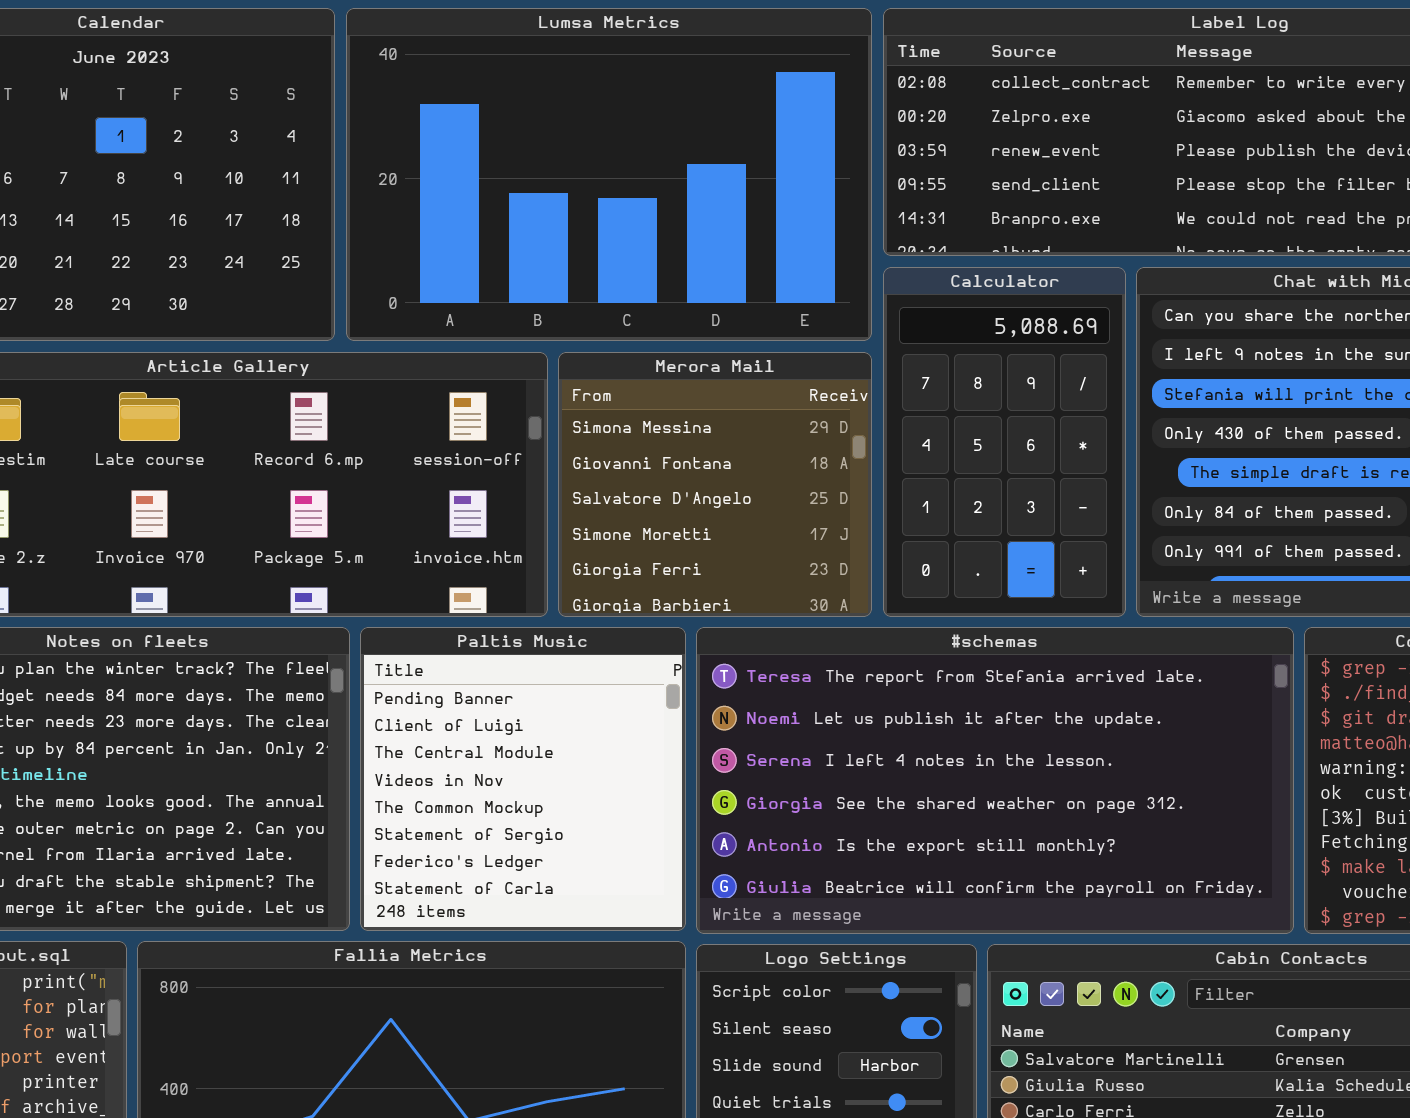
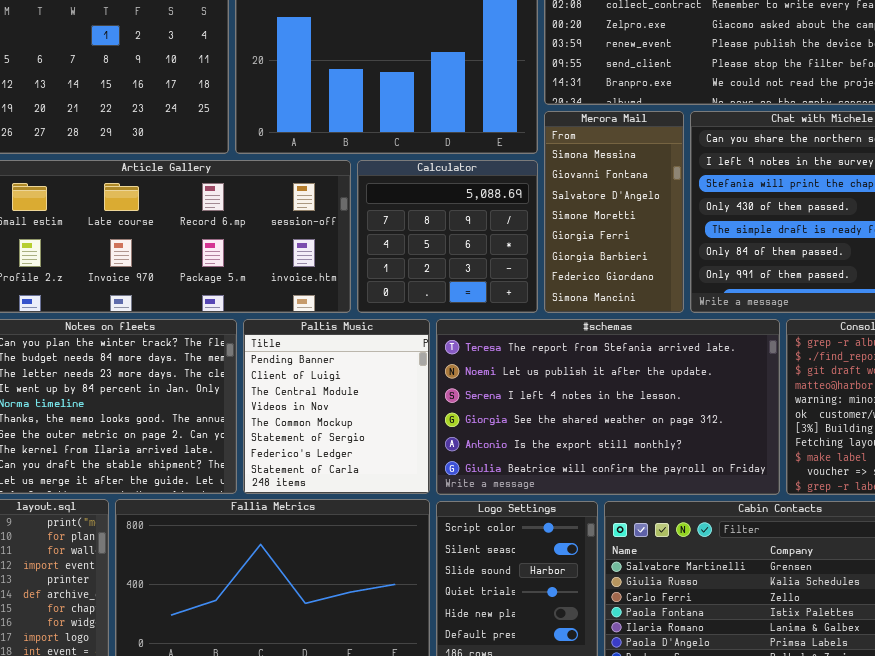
Calculator: [883,267,1126,617] -> [357,160,538,313], moved, resized
Merora Mail: [558,352,872,617] -> [544,111,684,313], moved, resized

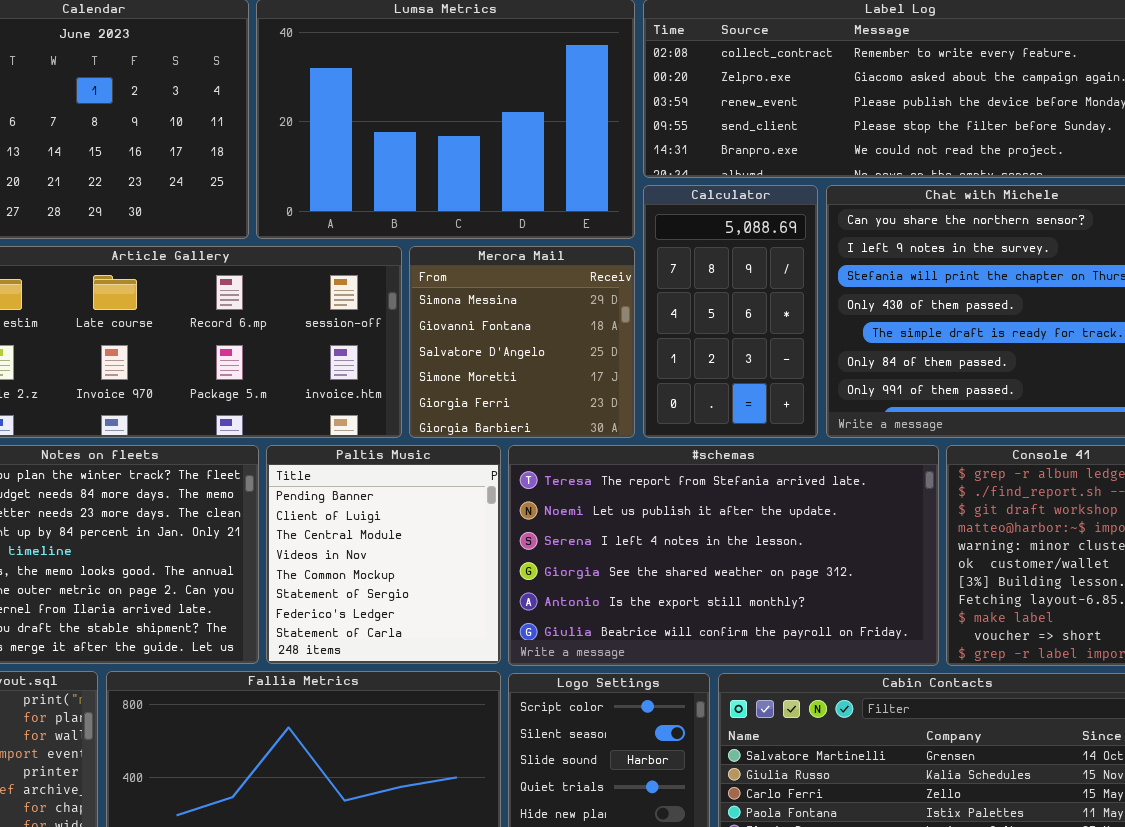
Merora Mail: [544,111,684,313] -> [409,246,635,438], moved, resized
Calculator: [357,160,538,313] -> [643,185,818,438], moved, resized

